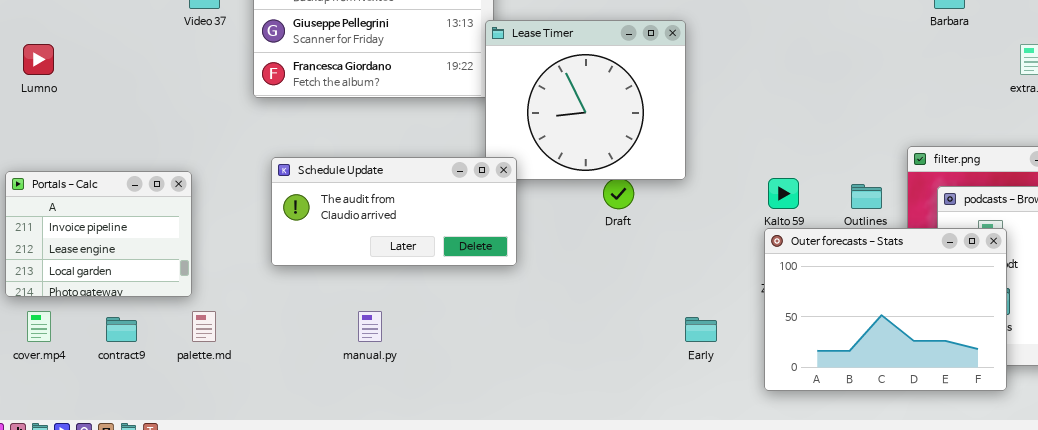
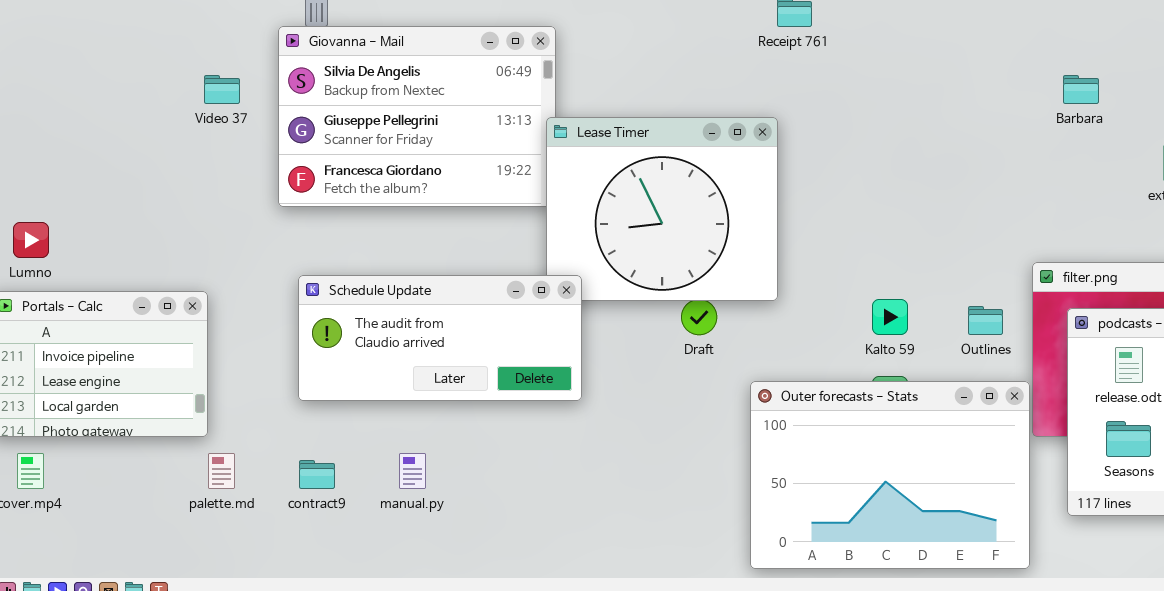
Lumno: [23,44,54,75] -> [13,222,49,258], moved
Outer forecasts - Stats: [764,228,1007,391] -> [750,381,1030,569], moved
contract9: [106,317,137,342] -> [299,460,335,489], moved

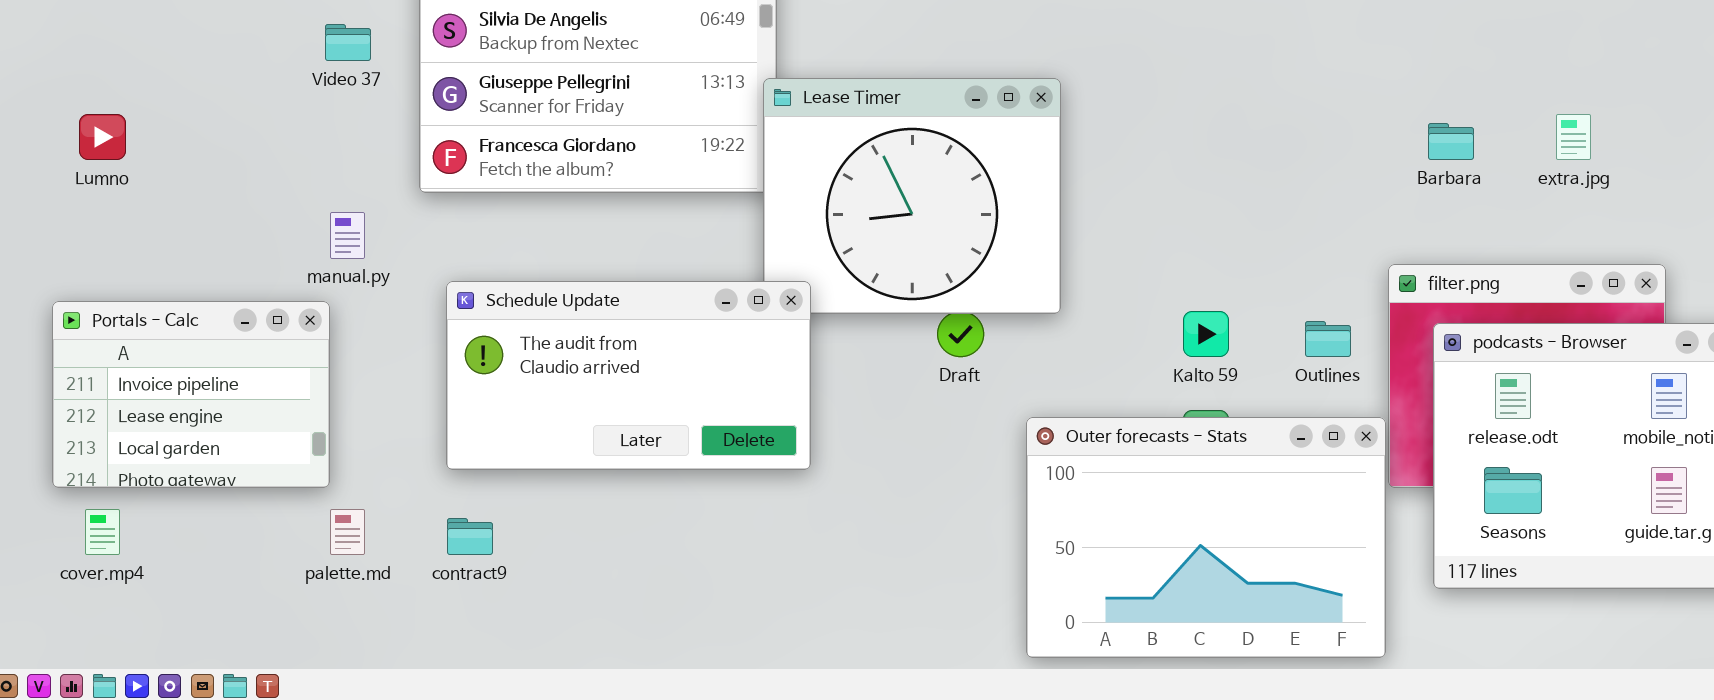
Barbara: [1063,75,1099,104] -> [1428,123,1474,160], moved
Lumno: [13,222,49,258] -> [79,114,126,160], moved
Schedule Update: [298,275,582,401] -> [446,281,811,470], resized
manual.py: [399,453,426,489] -> [330,212,365,259], moved

